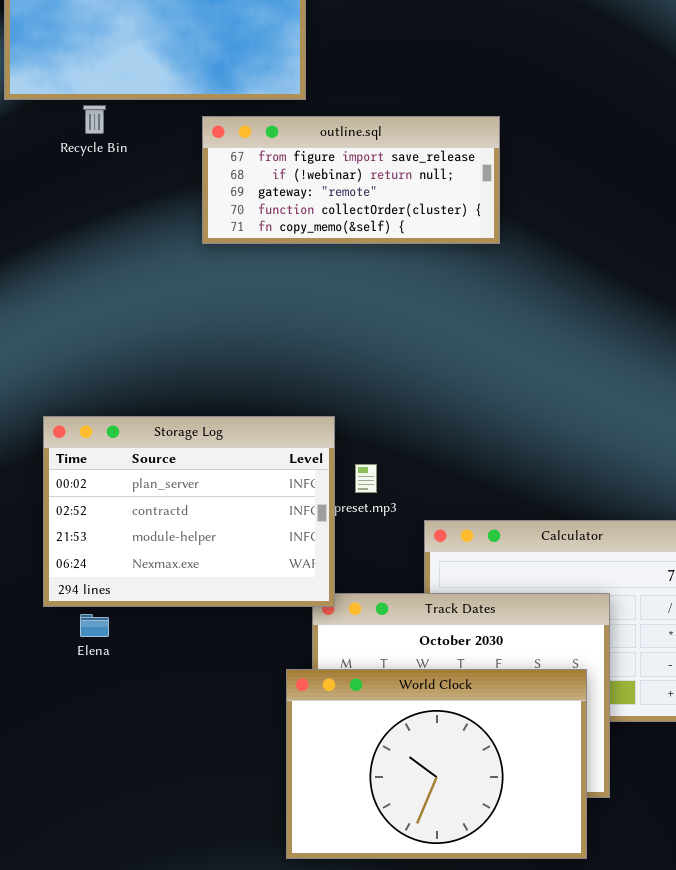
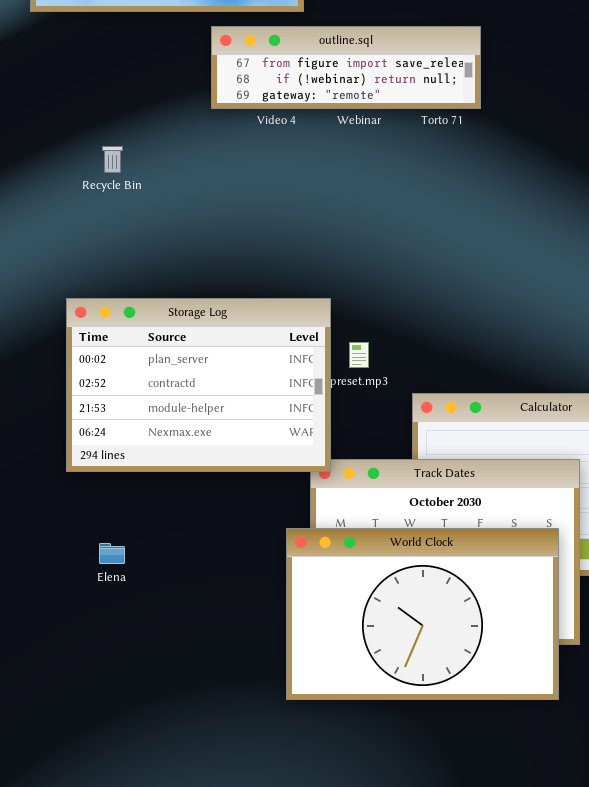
Recycle Bin: [83,105,106,134] -> [102,146,123,173], moved
outline.sql: [202,116,500,244] -> [211,26,481,109], resized
Elena: [80,614,109,637] -> [99,543,125,564], moved

